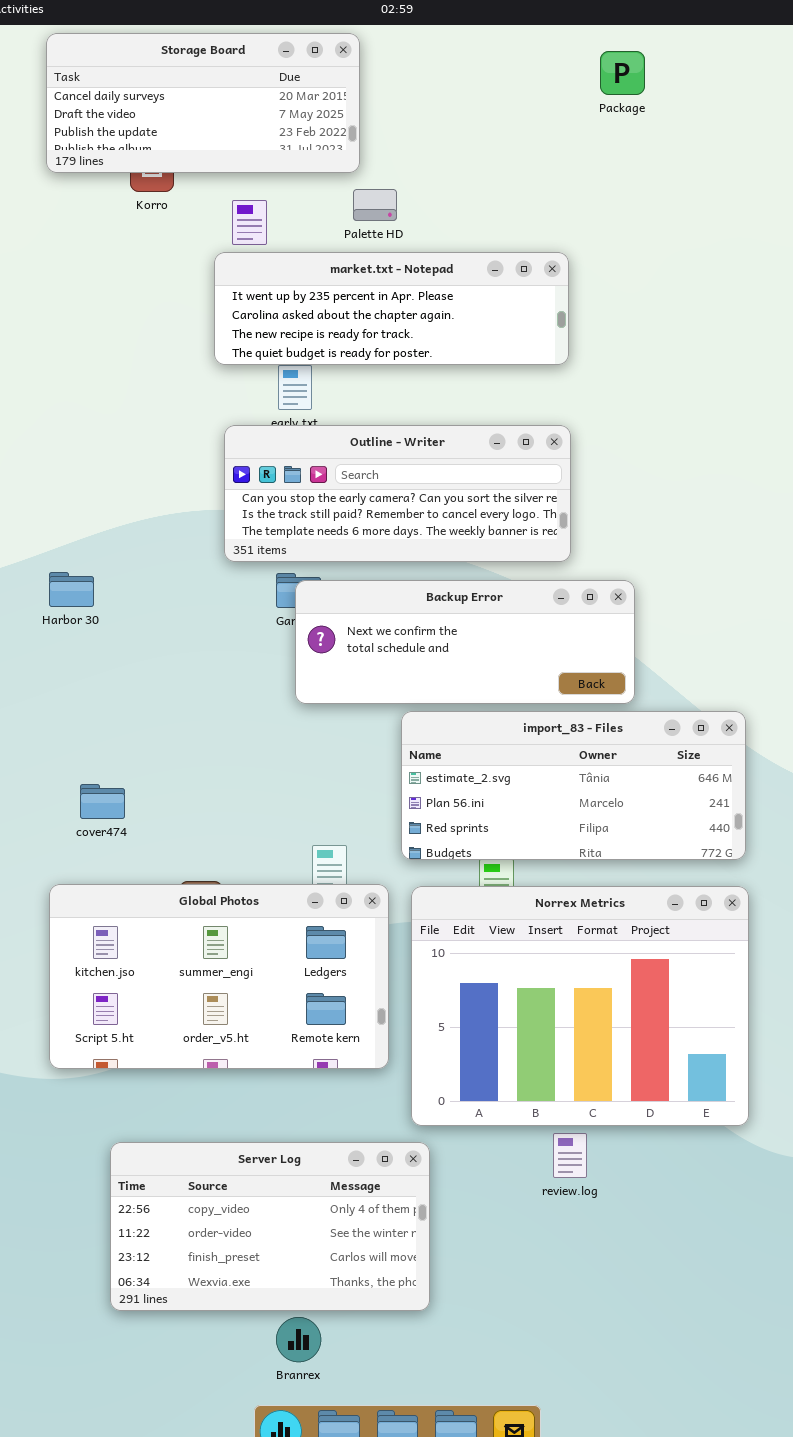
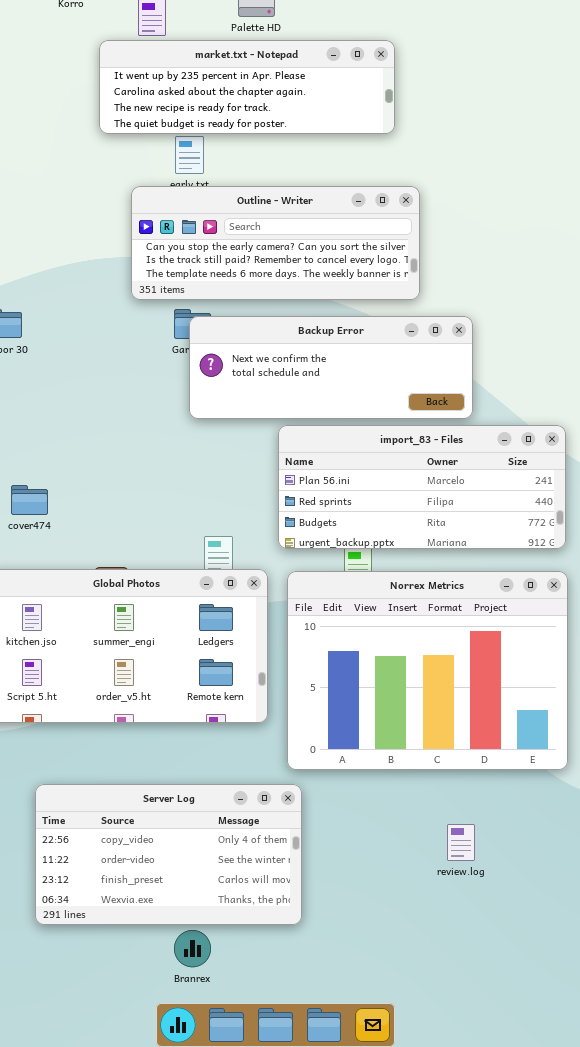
market.txt - Notepad: [214,252,569,365] -> [99,40,395,134], moved
import_83 - Files: [401,711,746,860] -> [278,425,566,549], scrolled down 1 row
review.log: [553,1133,587,1178] -> [447,824,475,861], moved

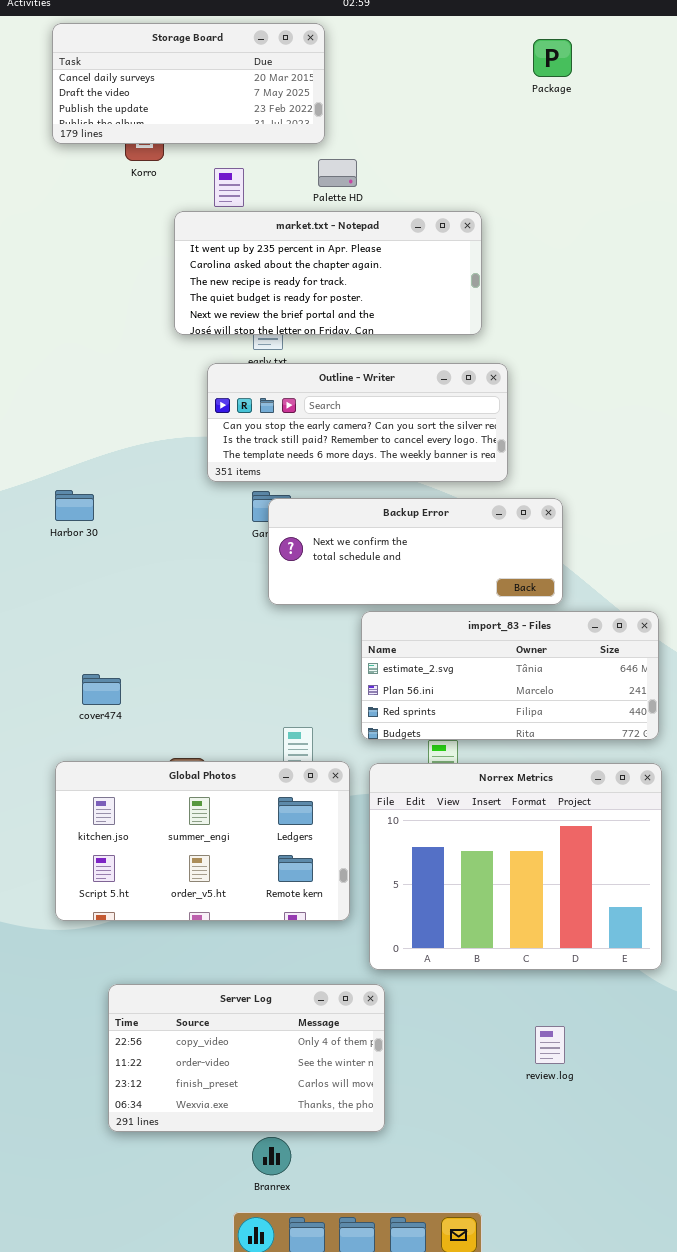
market.txt - Notepad: [99,40,395,134] -> [174,211,482,335], resized
import_83 - Files: [278,425,566,549] -> [361,611,659,740], scrolled up 1 row

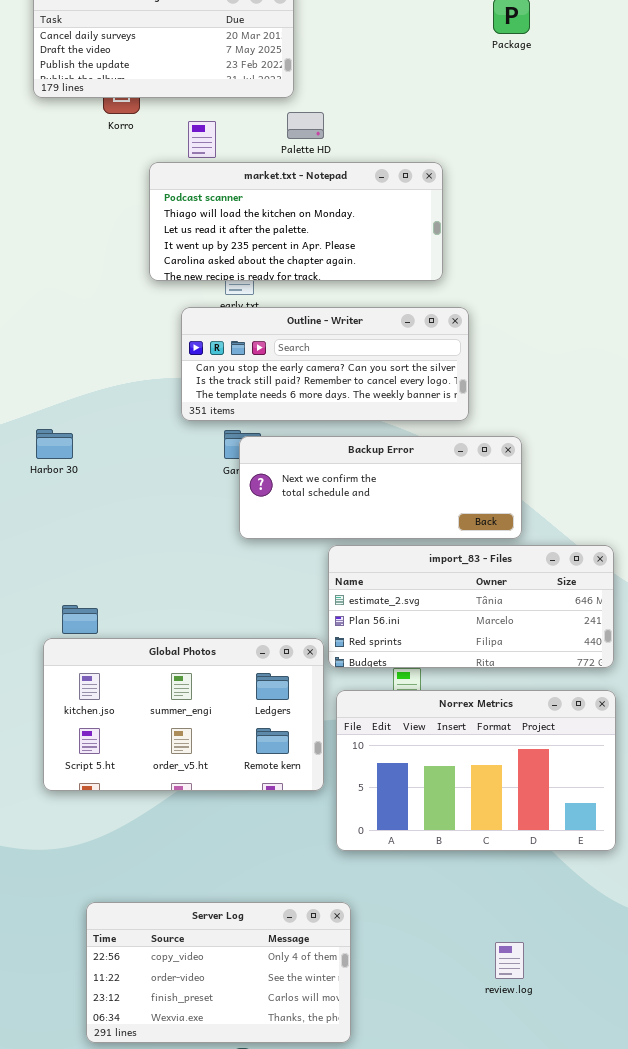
market.txt - Notepad: [174,211,482,335] -> [149,162,443,281], scrolled up 3 rows
Global Photos: [55,761,350,921] -> [43,638,324,791], moved
Norrex Metrics: [369,763,662,970] -> [336,690,616,851], resized

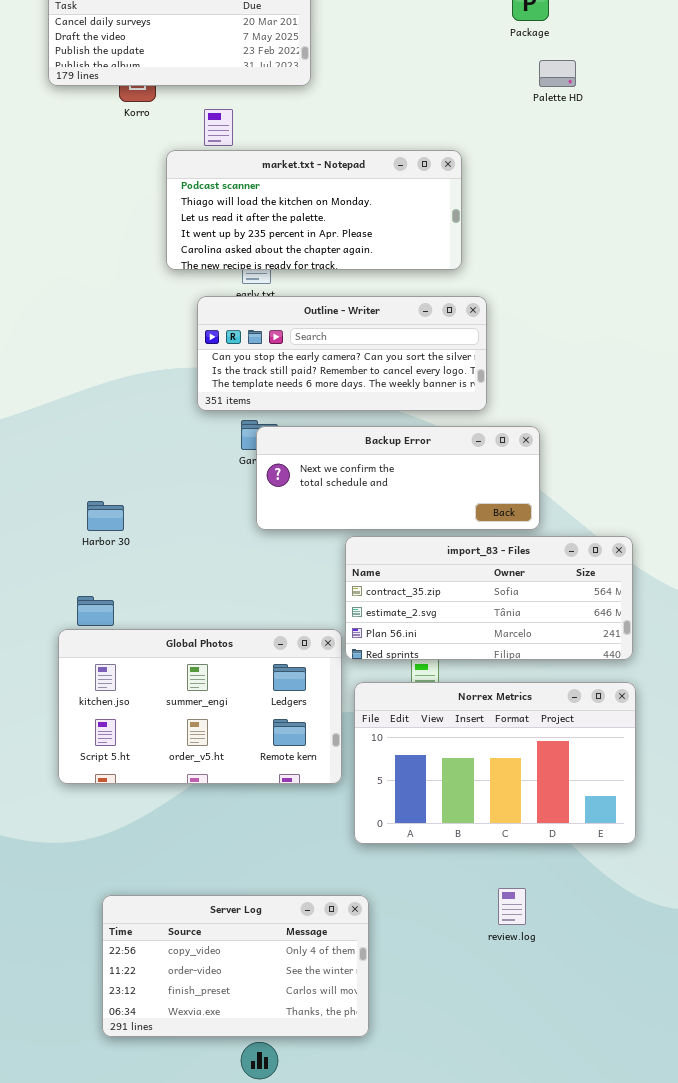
Palette HD: [287,112,324,139] -> [539,60,576,87], moved
Harbor 30: [36,429,73,459] -> [87,501,124,531], moved
import_83 - Files: [328,545,614,668] -> [345,536,633,660], scrolled up 1 row
review.log: [495,942,524,979] -> [498,888,526,925], moved

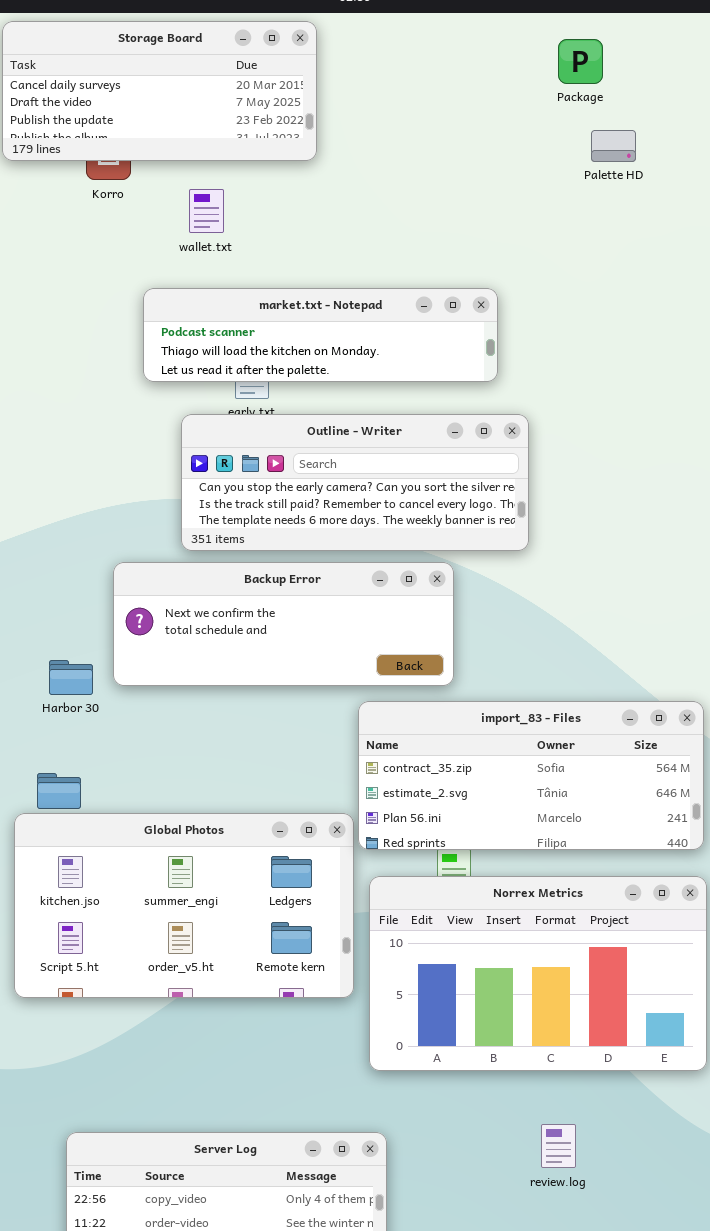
market.txt - Notepad: [166,150,462,270] -> [143,288,498,382], resized
Backup Error: [256,426,540,530] -> [113,562,454,686], moved

